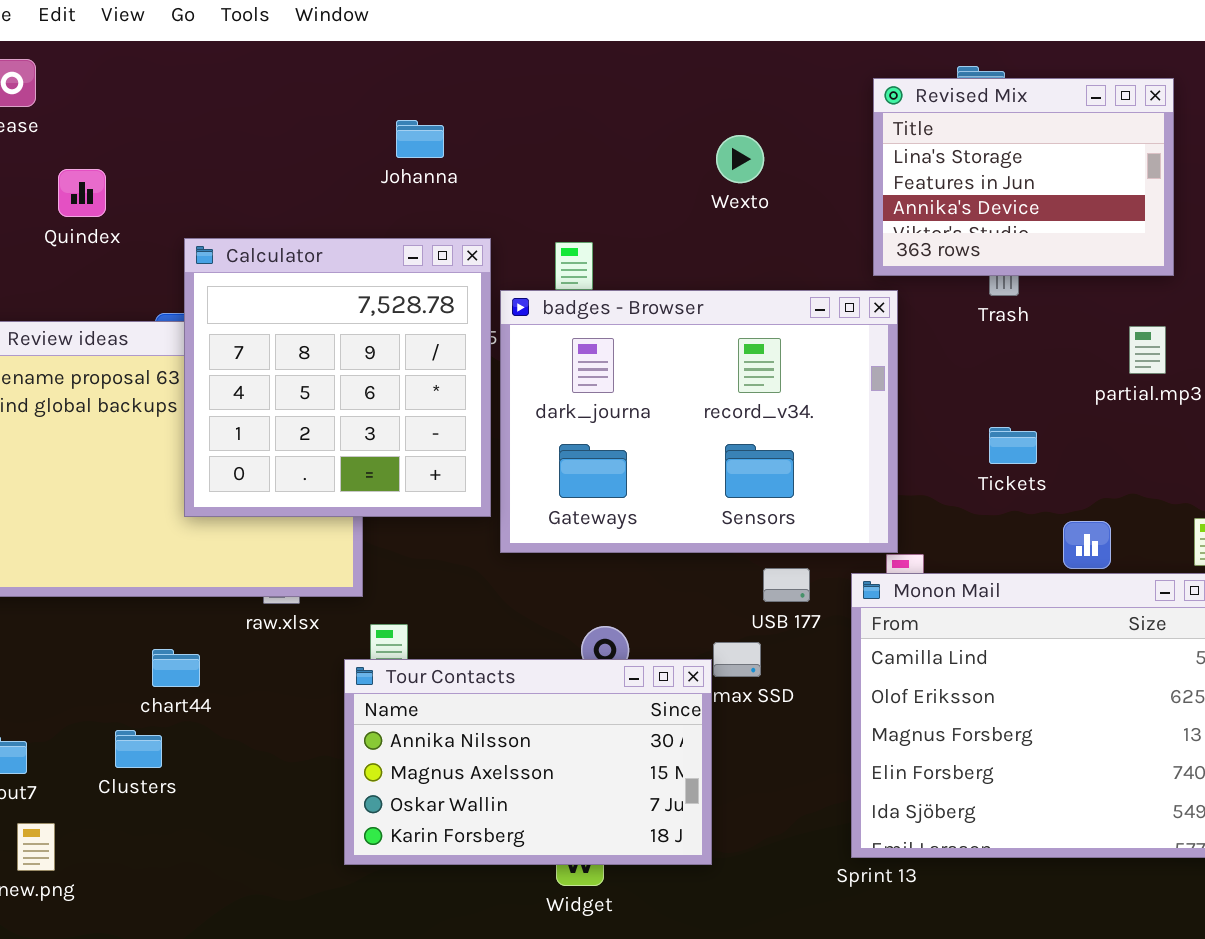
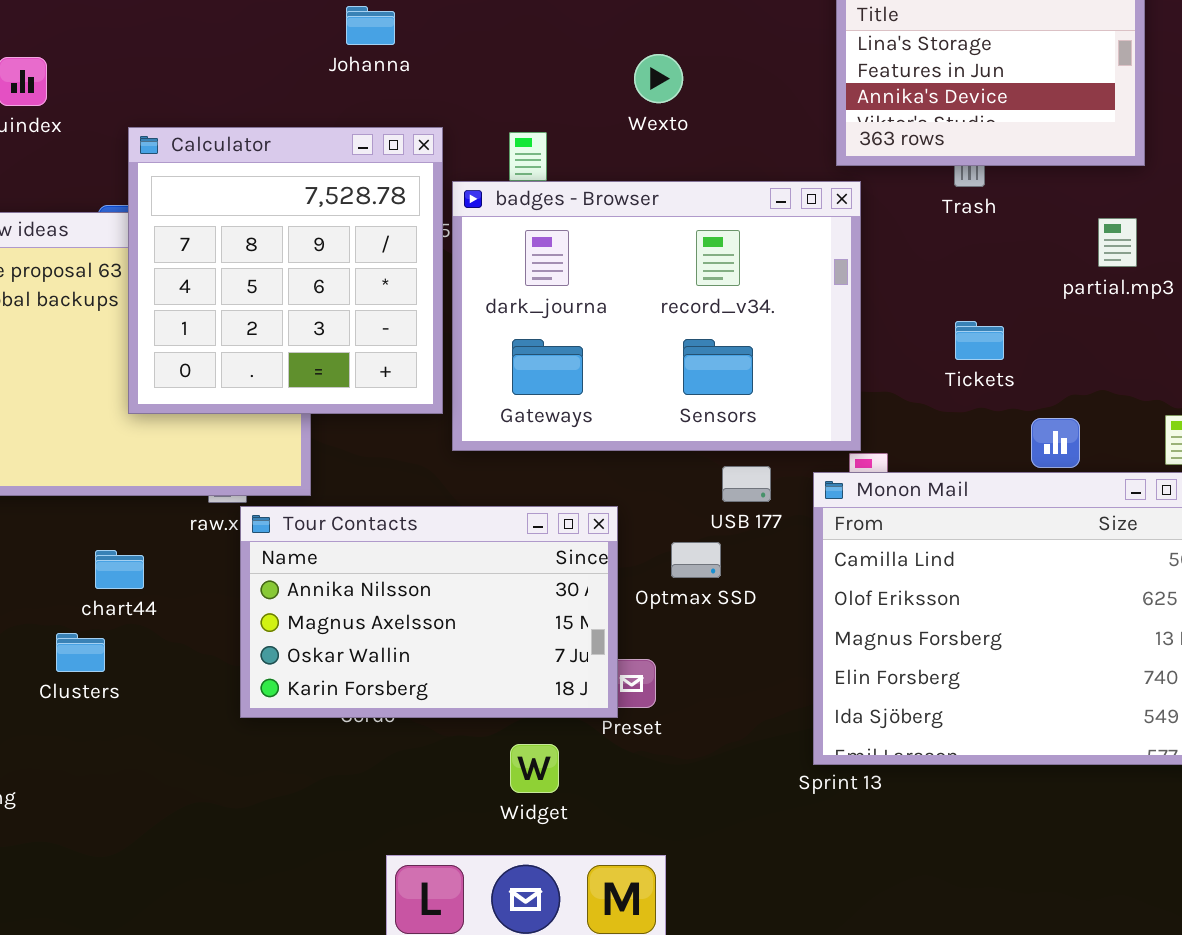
Wexto: [716,135,764,183] -> [634,54,683,103], moved
Tour Contacts: [344,659,712,865] -> [240,506,618,718], moved

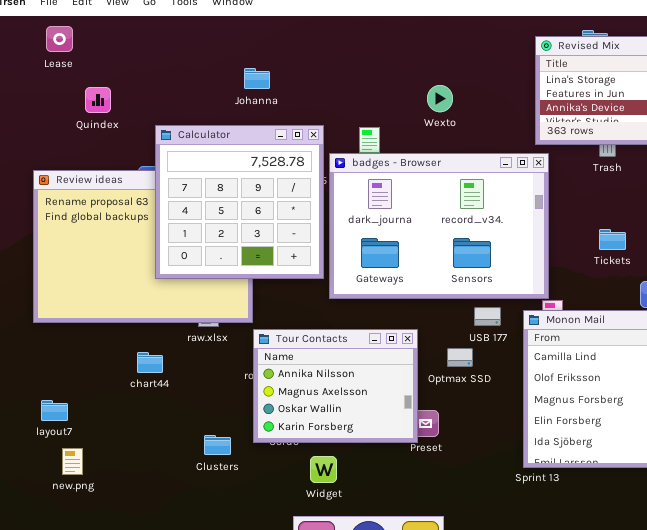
Johanna: [346,6,395,45] -> [244,68,270,89], moved
Tour Contacts: [240,506,618,718] -> [253,329,418,443], resized
Clusters: [56,633,105,672] -> [204,435,231,455], moved
Widget: [510,744,559,793] -> [310,456,337,483], moved

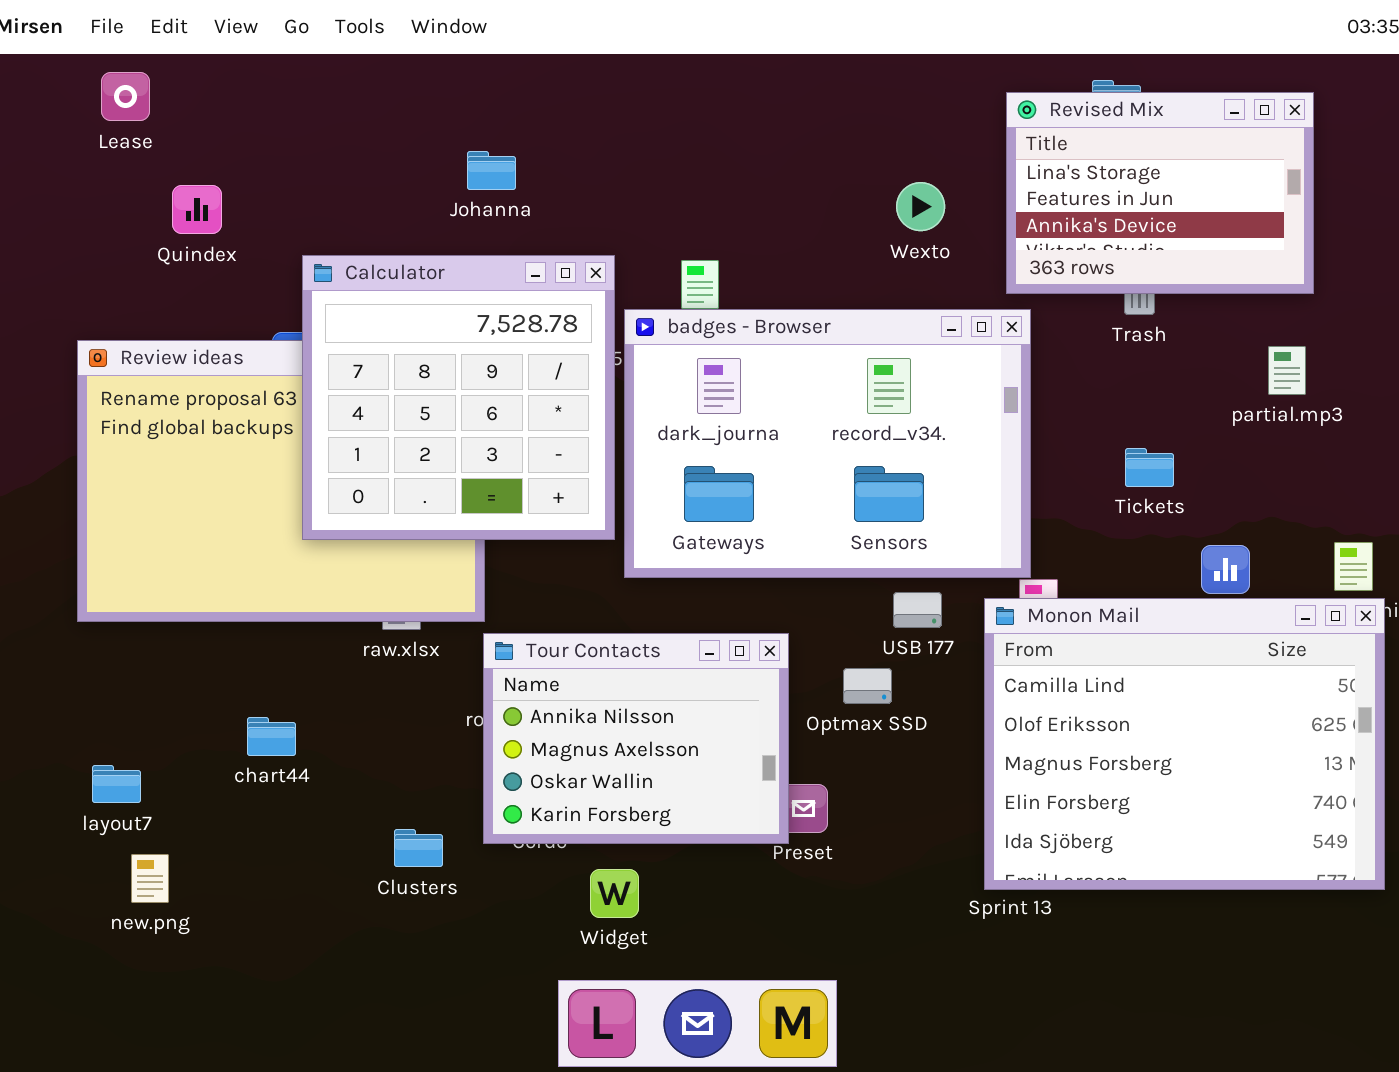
Wexto: [427,85,453,112] -> [896,182,945,231], moved
chart44: [137,352,163,373] -> [247,717,296,756], moved

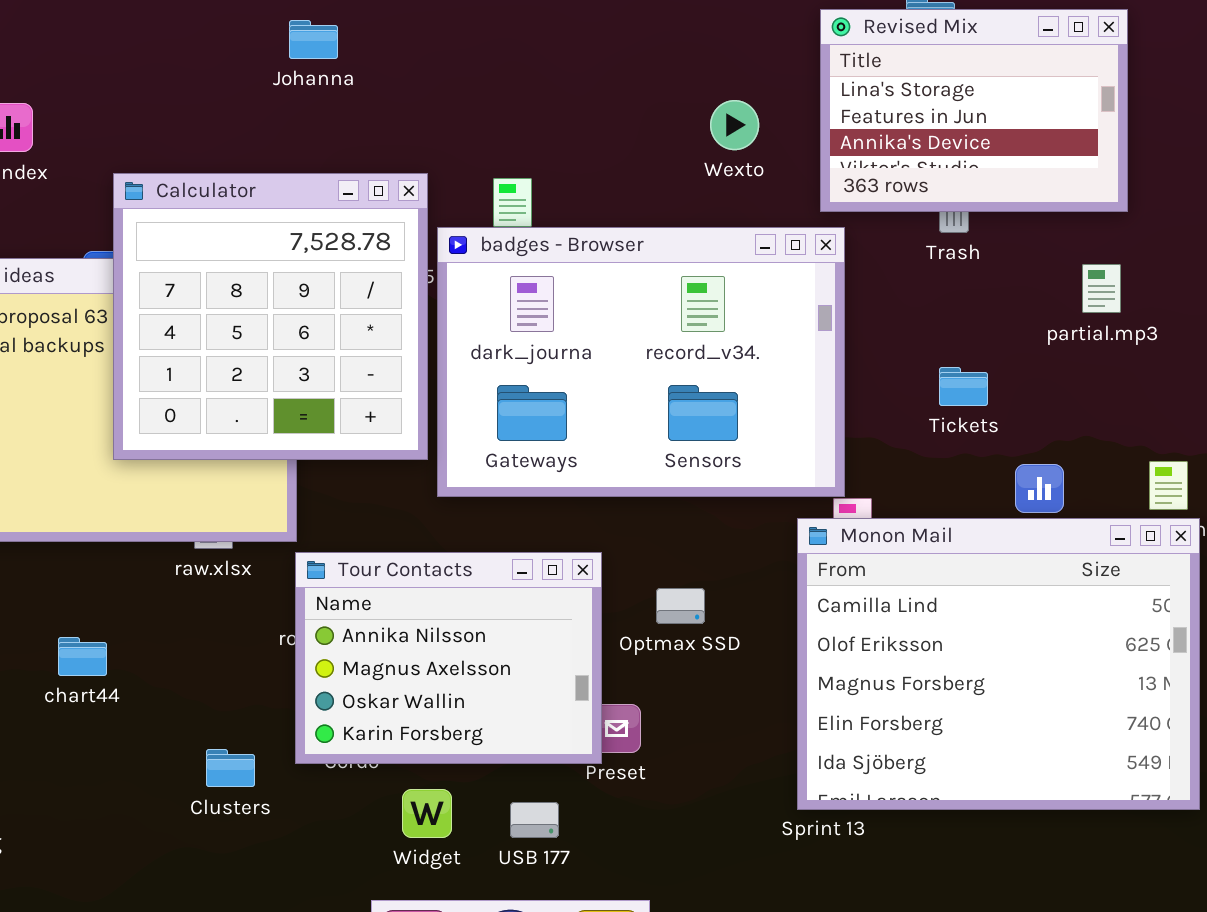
Johanna: [467,151,516,190] -> [289,20,338,59], moved
USB 177: [893,592,942,628] -> [510,802,559,838], moved

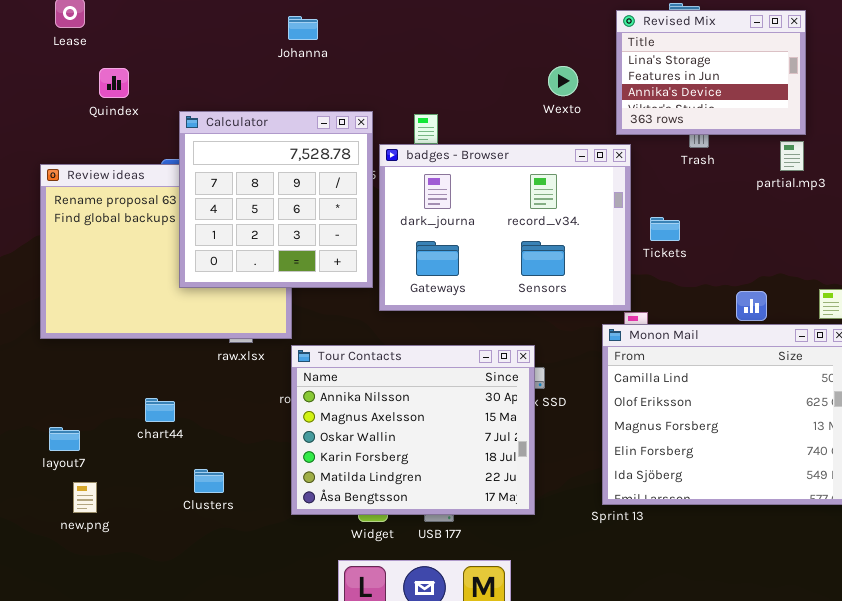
partial.mp3: [1082,264,1121,313] -> [780,141,804,171], moved
Tickets: [939,367,988,406] -> [650,217,680,241], moved
Tour Contacts: [295,552,602,764] -> [291,345,535,515], resized
Clusters: [206,749,255,787] -> [194,469,224,493], moved

